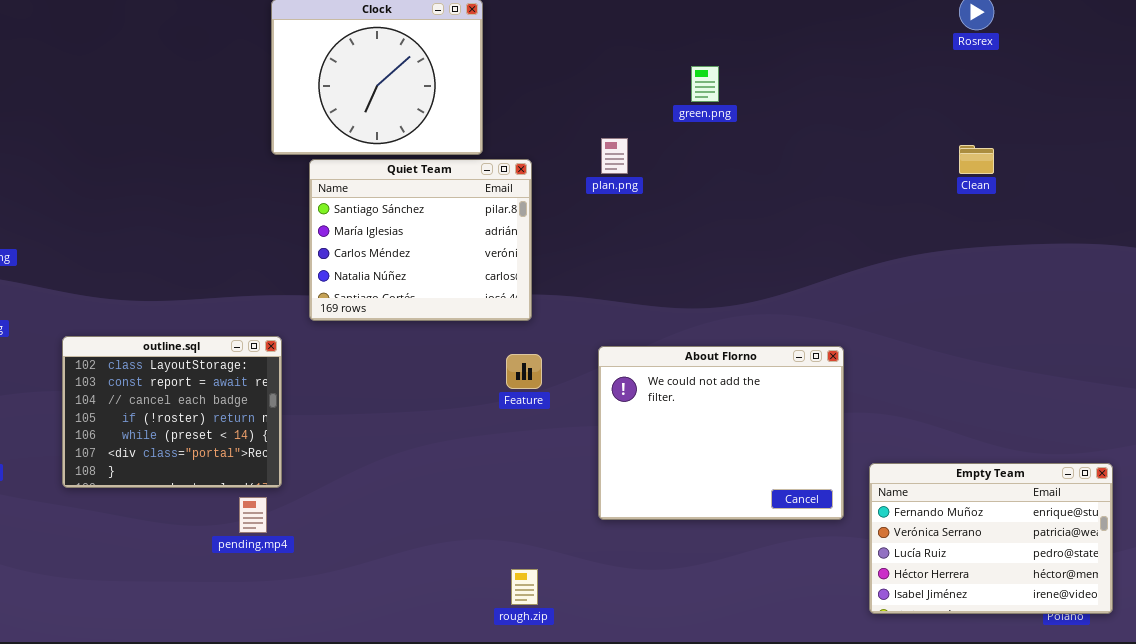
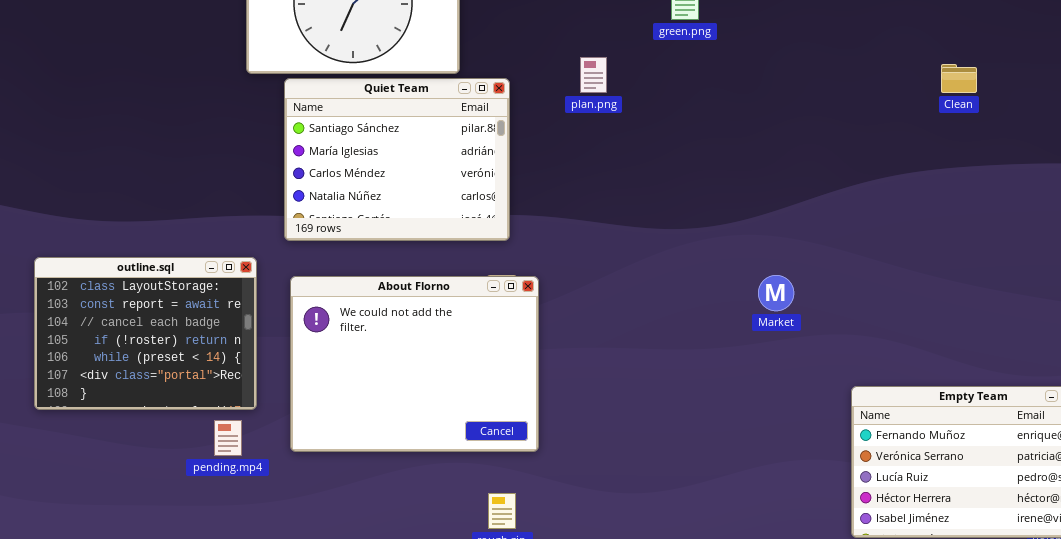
About Florno: [598,346,844,520] -> [290,276,539,452], moved

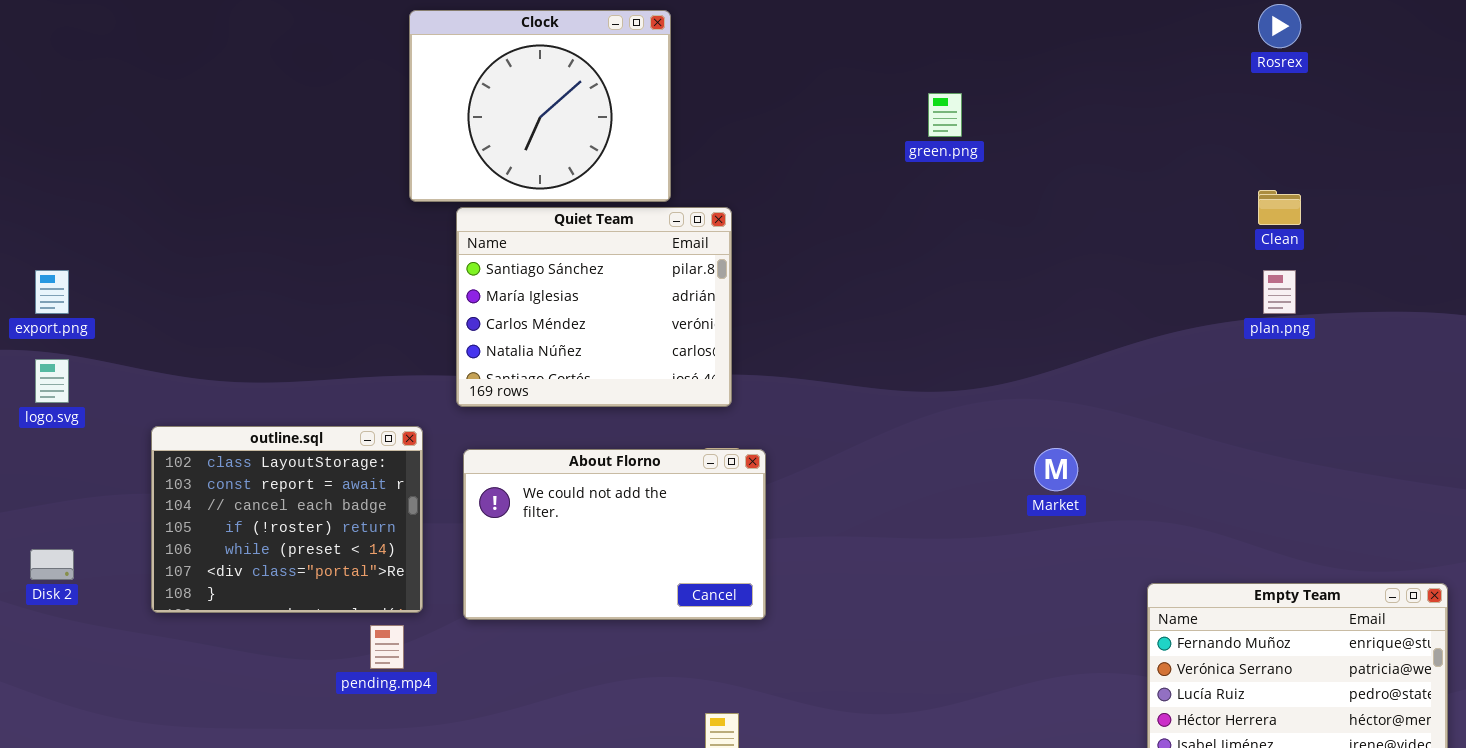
plan.png: [580,57,607,93] -> [1263,270,1296,314], moved
About Florno: [290,276,539,452] -> [463,449,766,620], resized

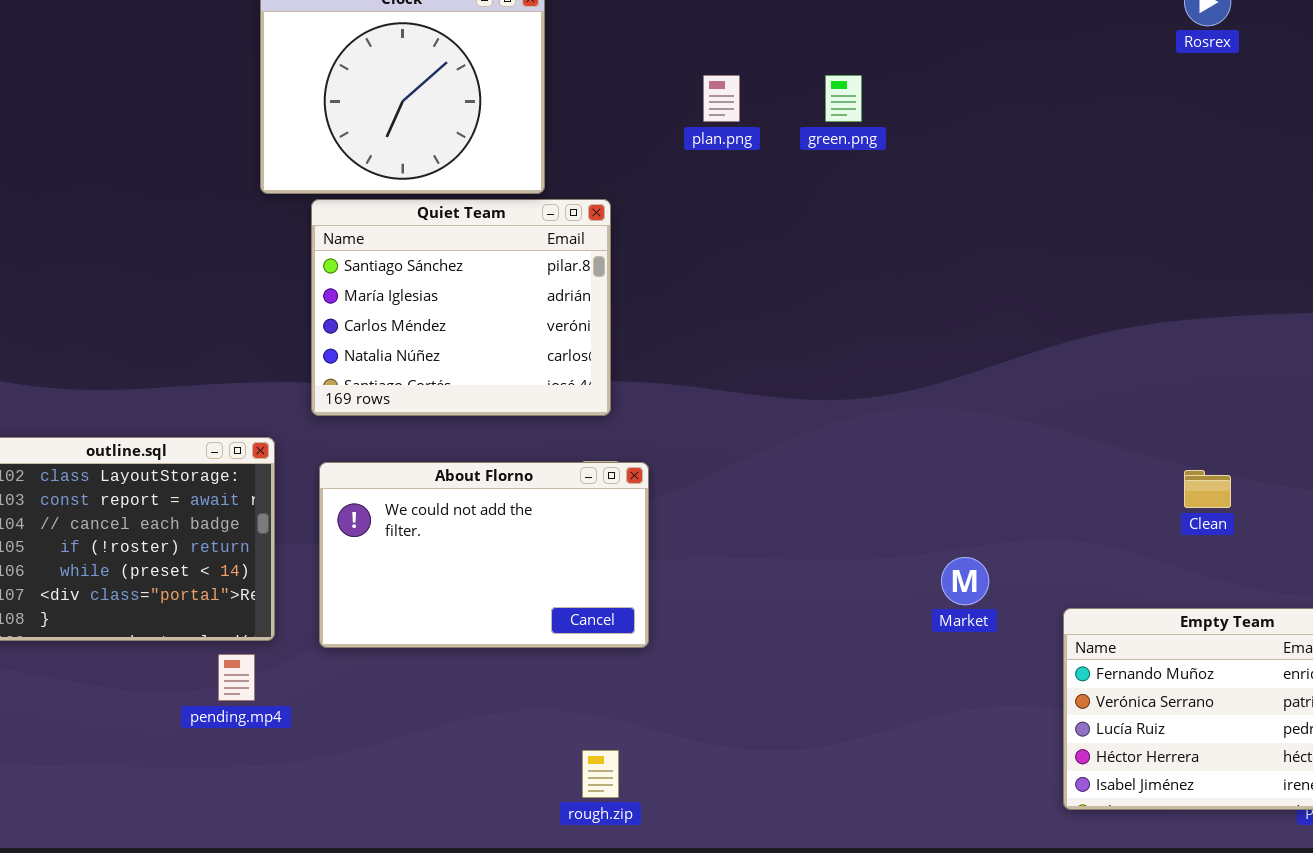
Clean: [1258,190,1301,225] -> [1184,470,1231,508], moved
plan.png: [1263,270,1296,314] -> [703,75,740,122], moved
Market: [1034,448,1078,491] -> [941,557,989,605], moved

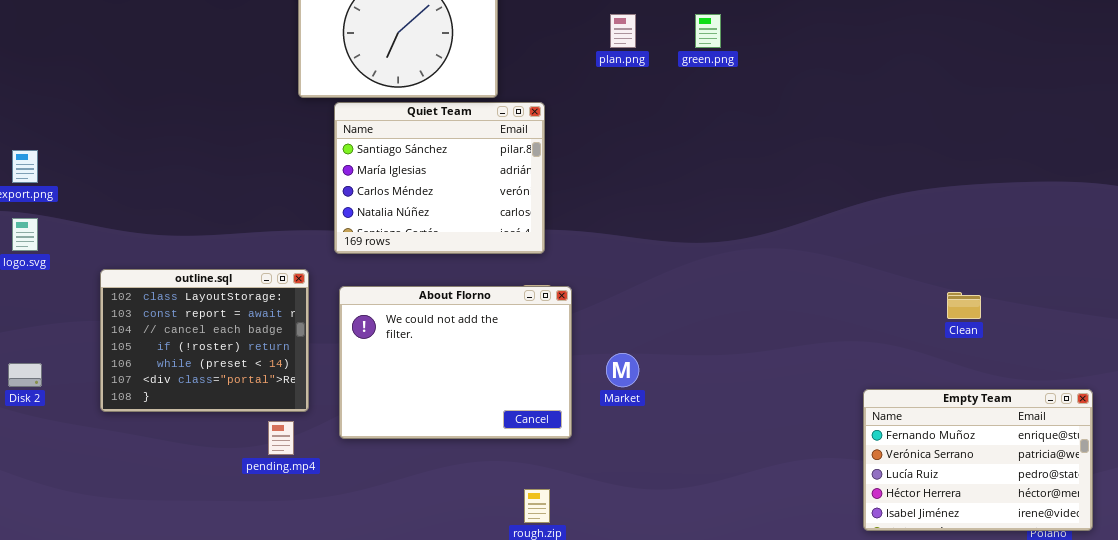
About Florno: [319,462,649,648] -> [339,286,572,439], resized
Market: [941,557,989,605] -> [606,353,639,387], moved

